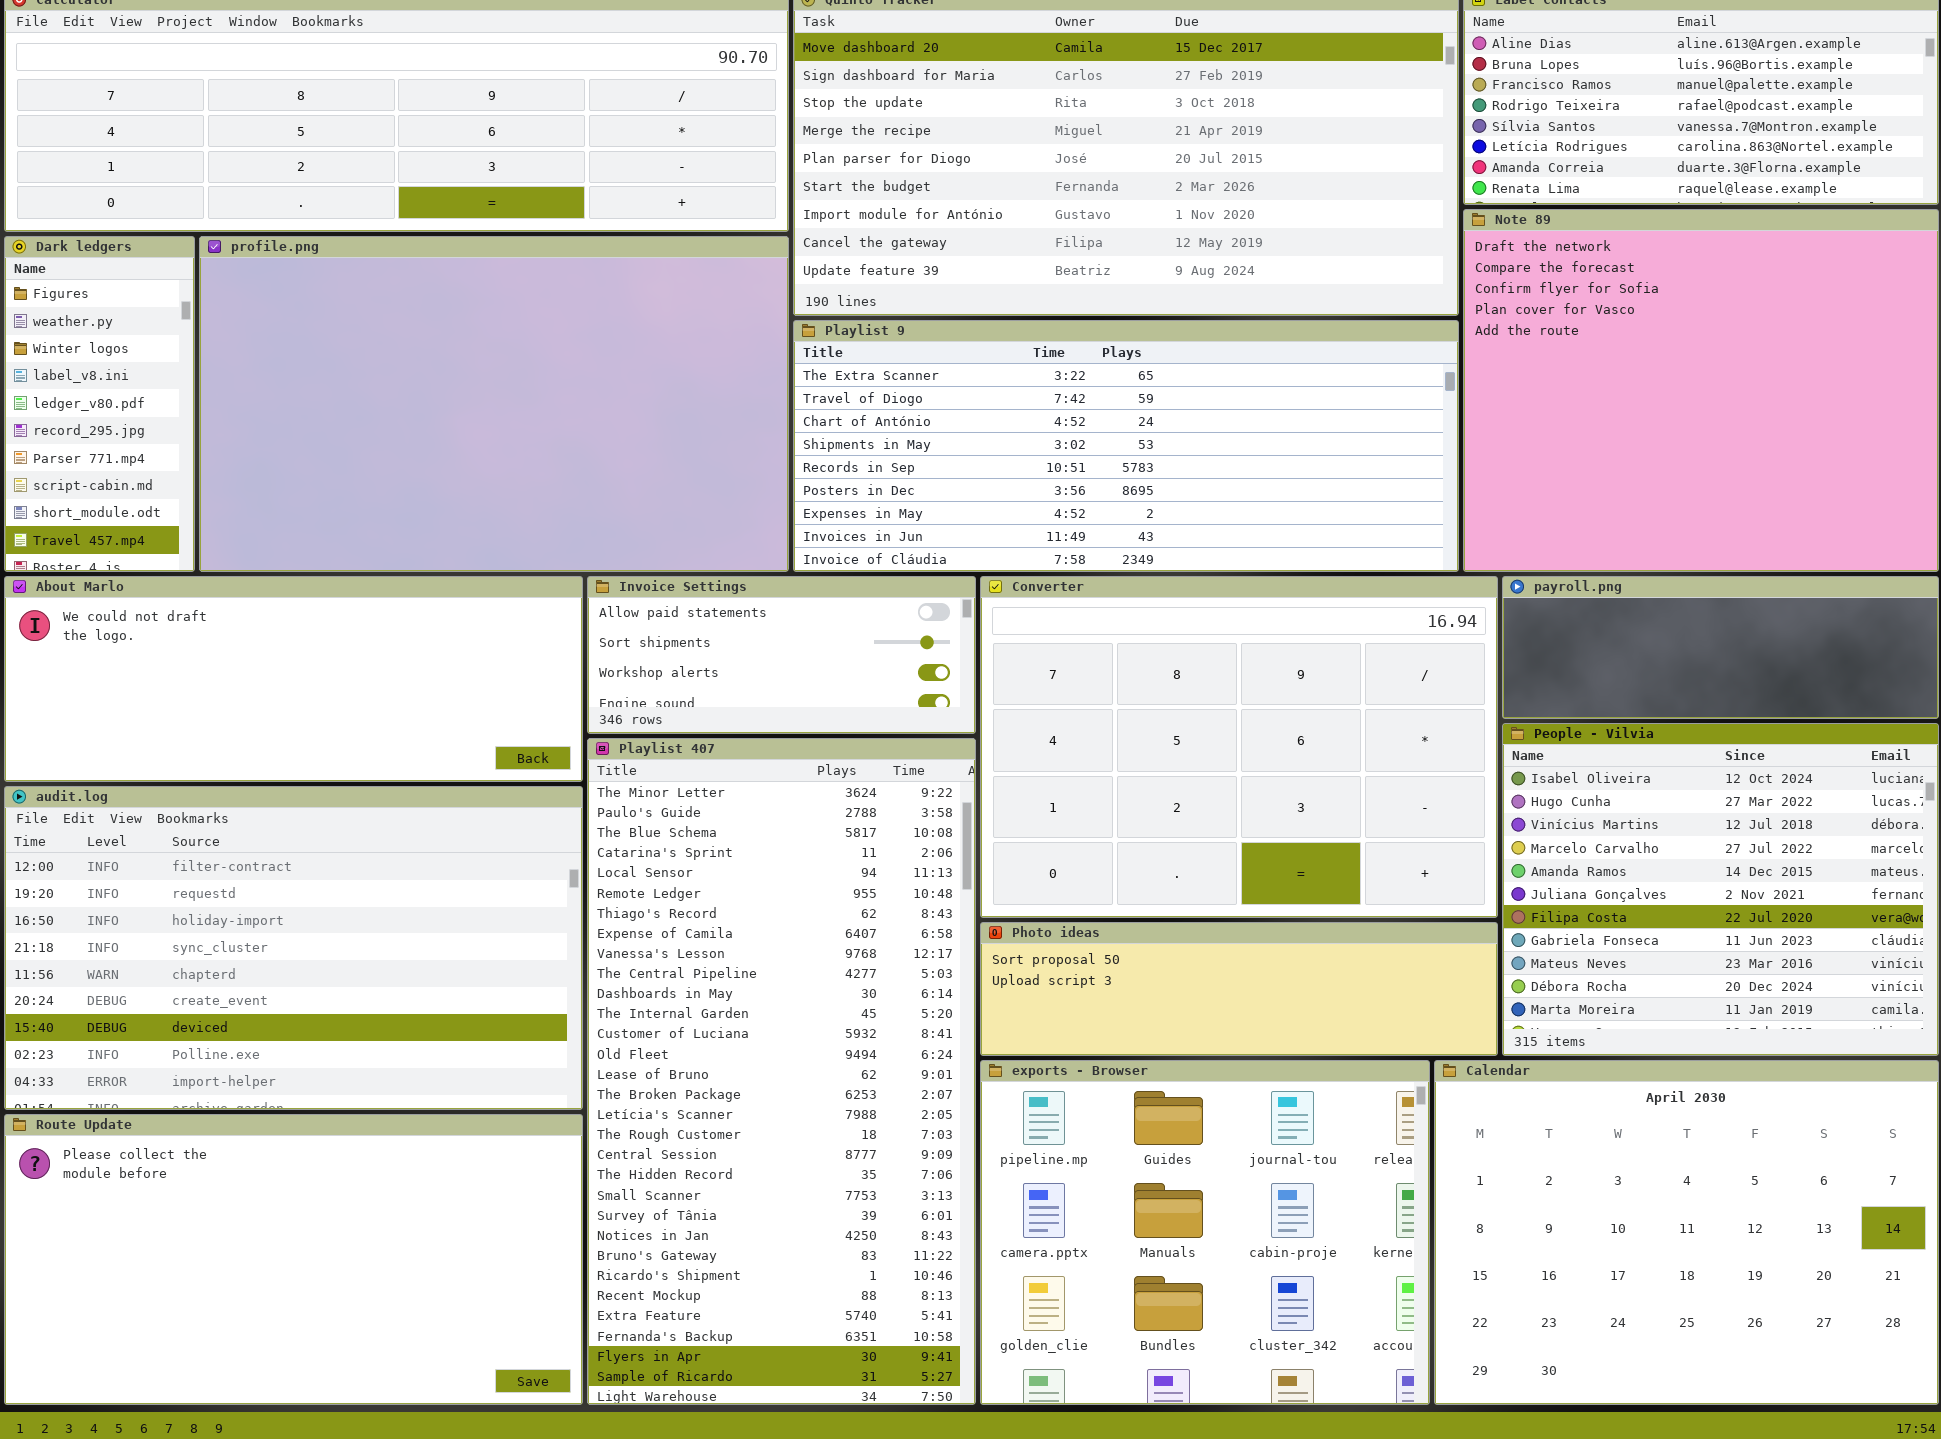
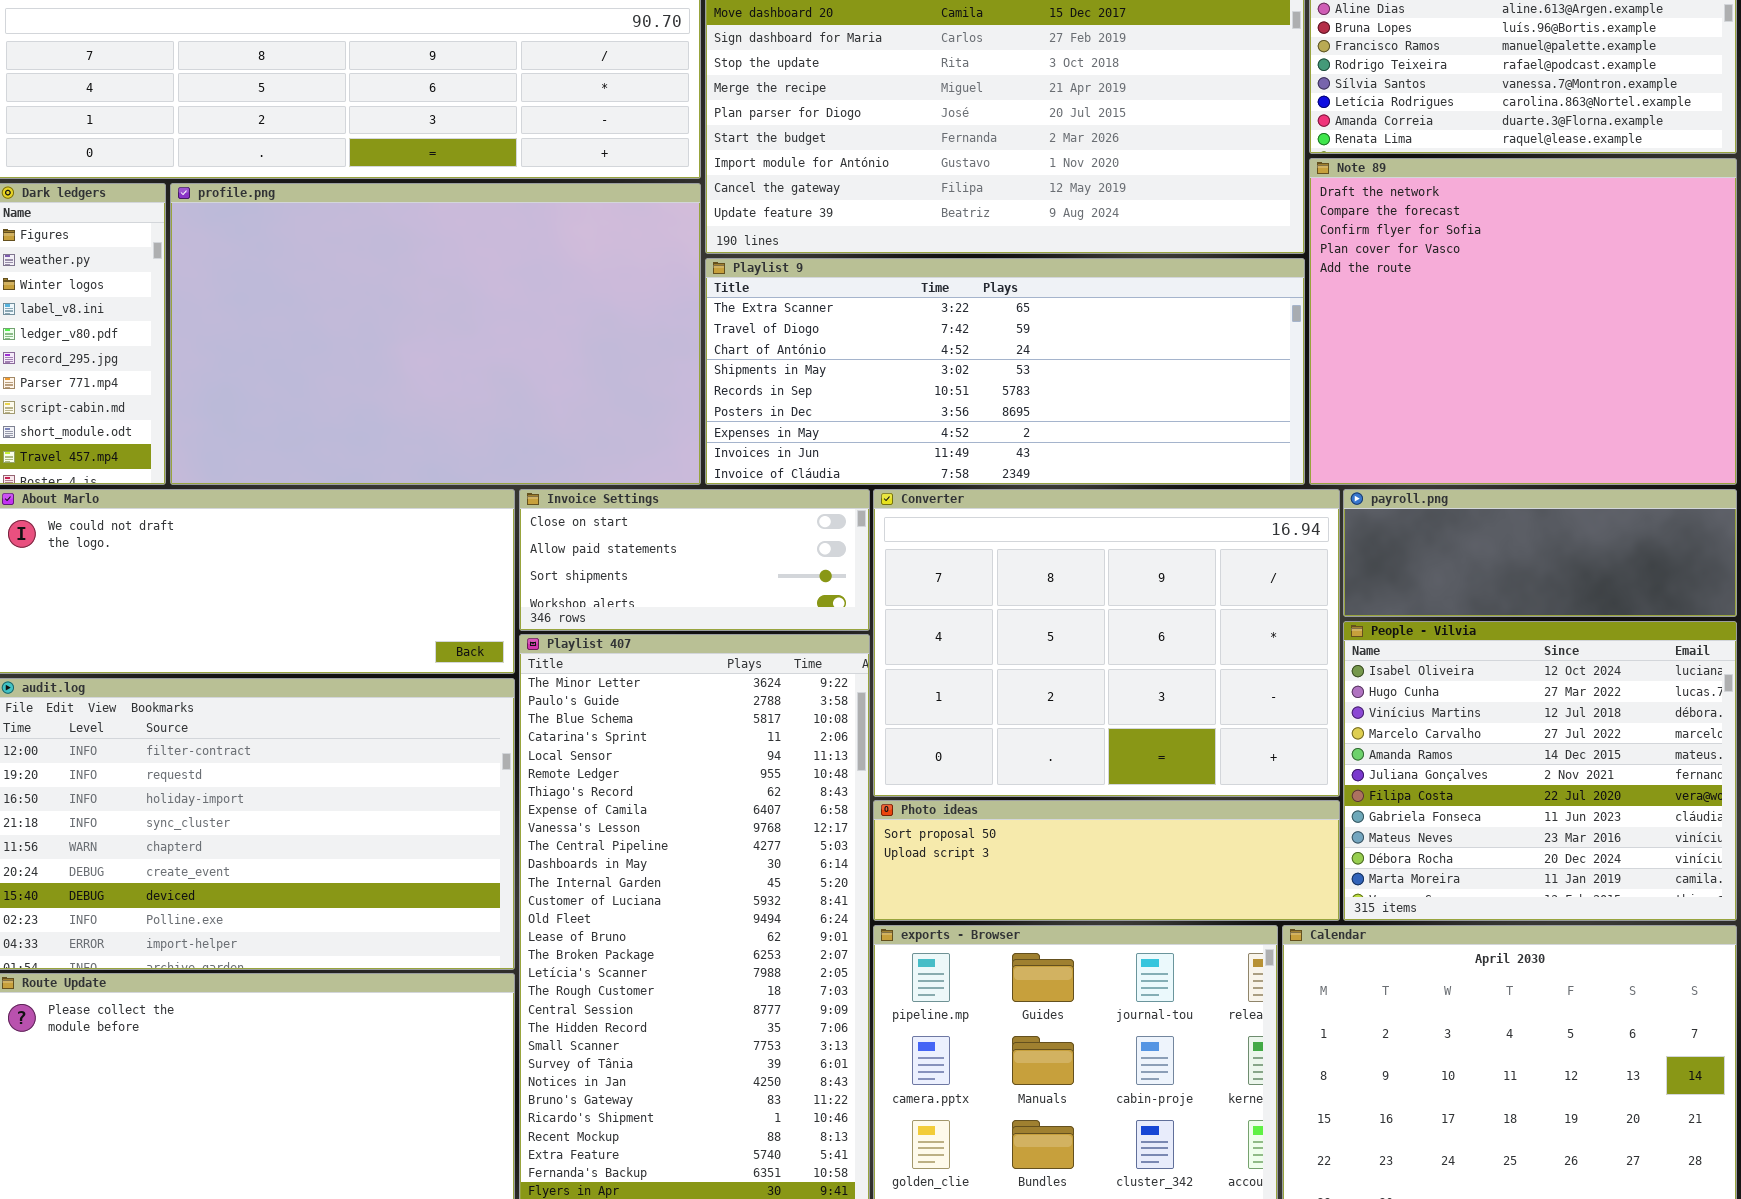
Invoice Settings: [587,576,976,734] -> [519,489,870,631], scrolled up 1 row

